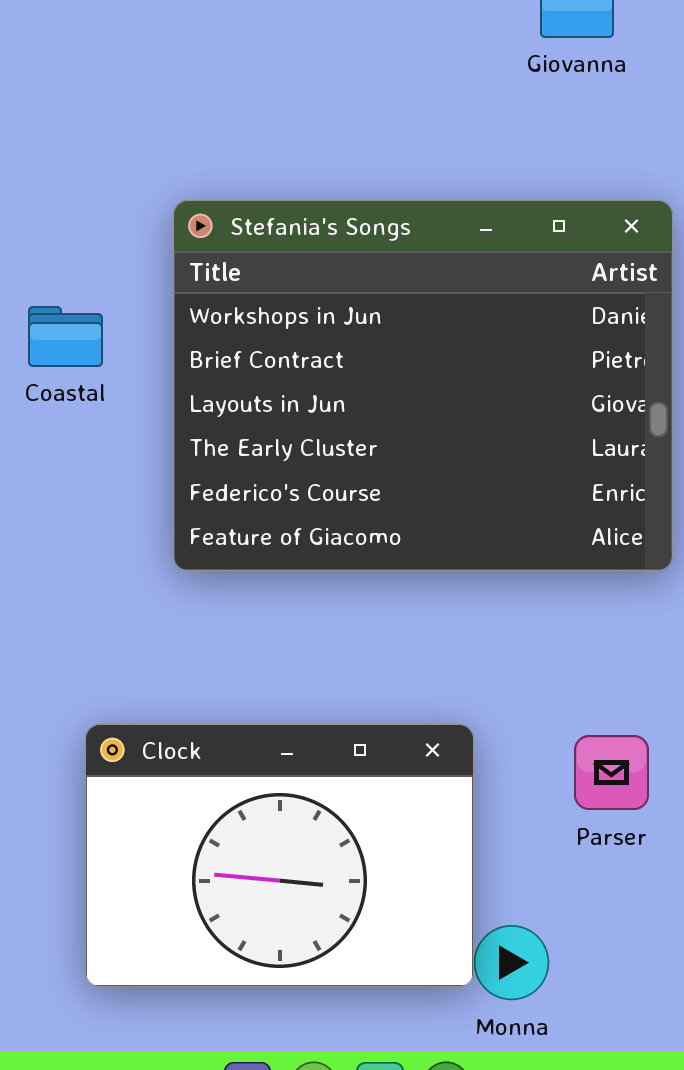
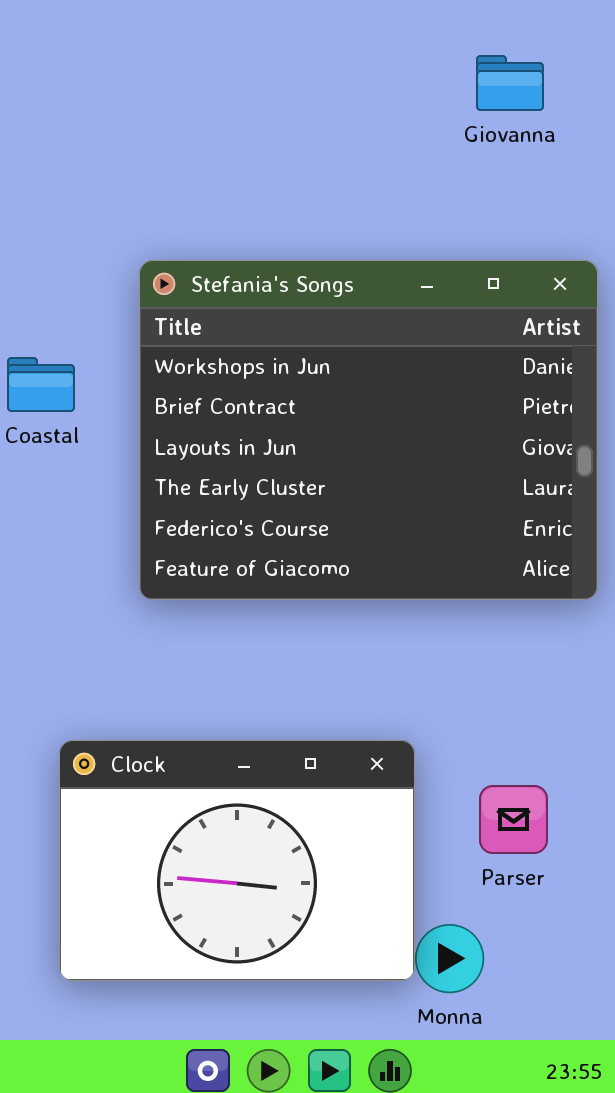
Parser: [574,735,649,810] -> [479,785,548,854], moved

